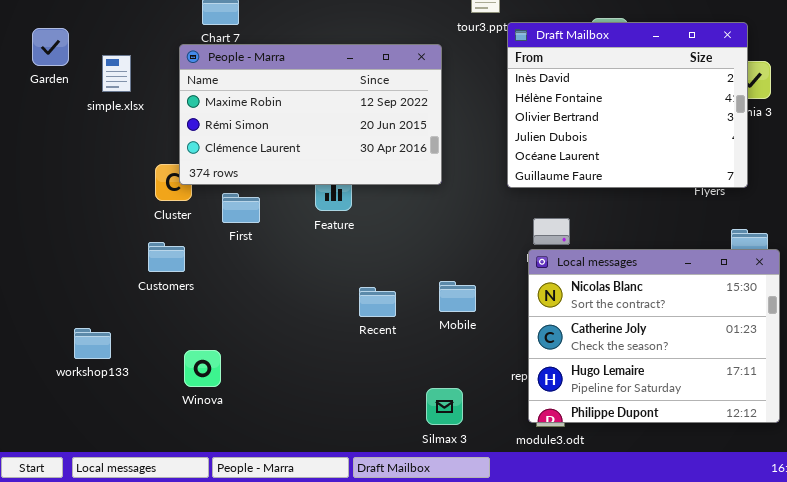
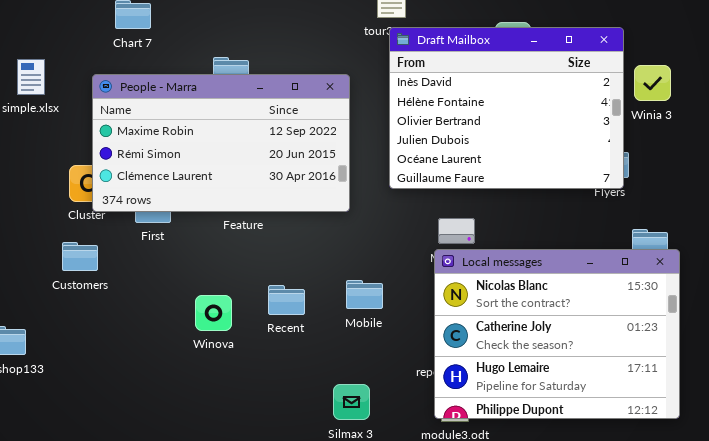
Draft Mailbox: [507,22,748,188] -> [389,27,624,189], moved
People - Marra: [179,44,442,185] -> [92,74,350,212], moved
Winova: [184,350,221,387] -> [195,295,232,331], moved

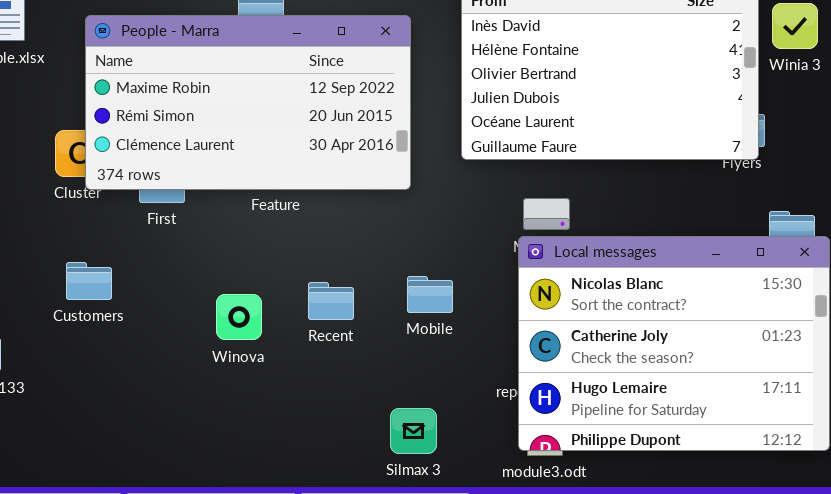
Customers: [62,242,98,271] -> [66,262,112,300], moved

